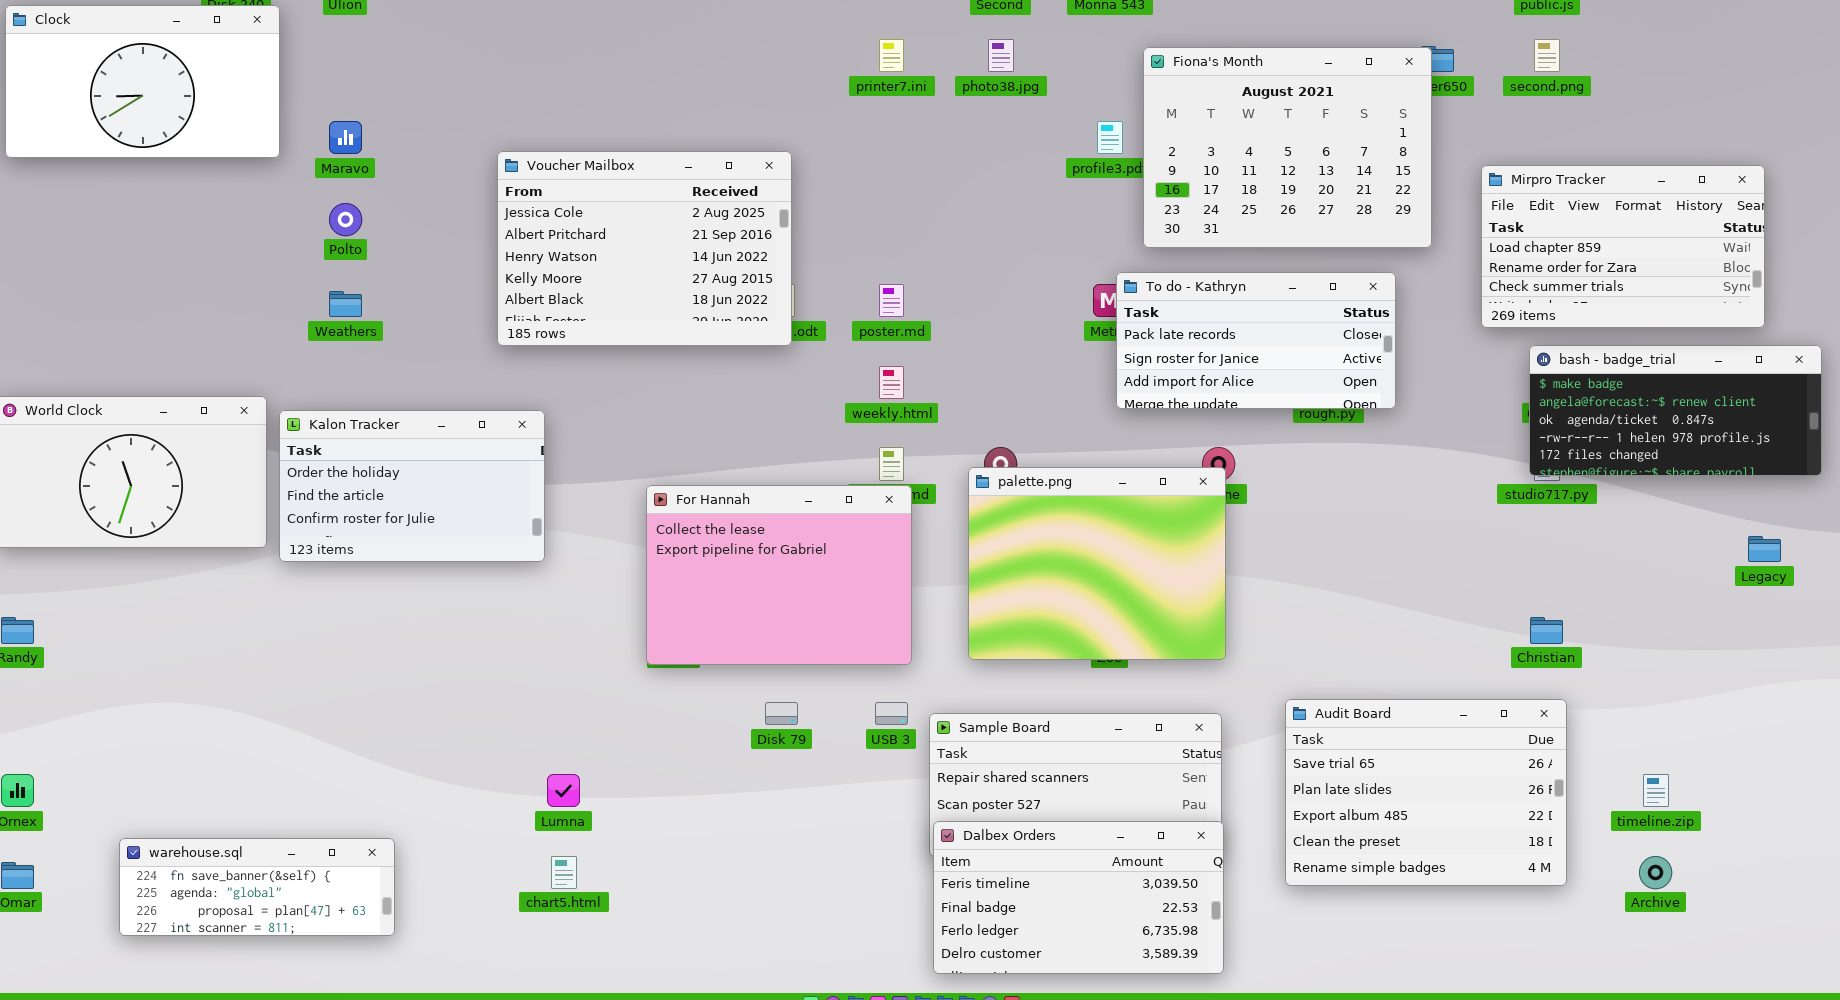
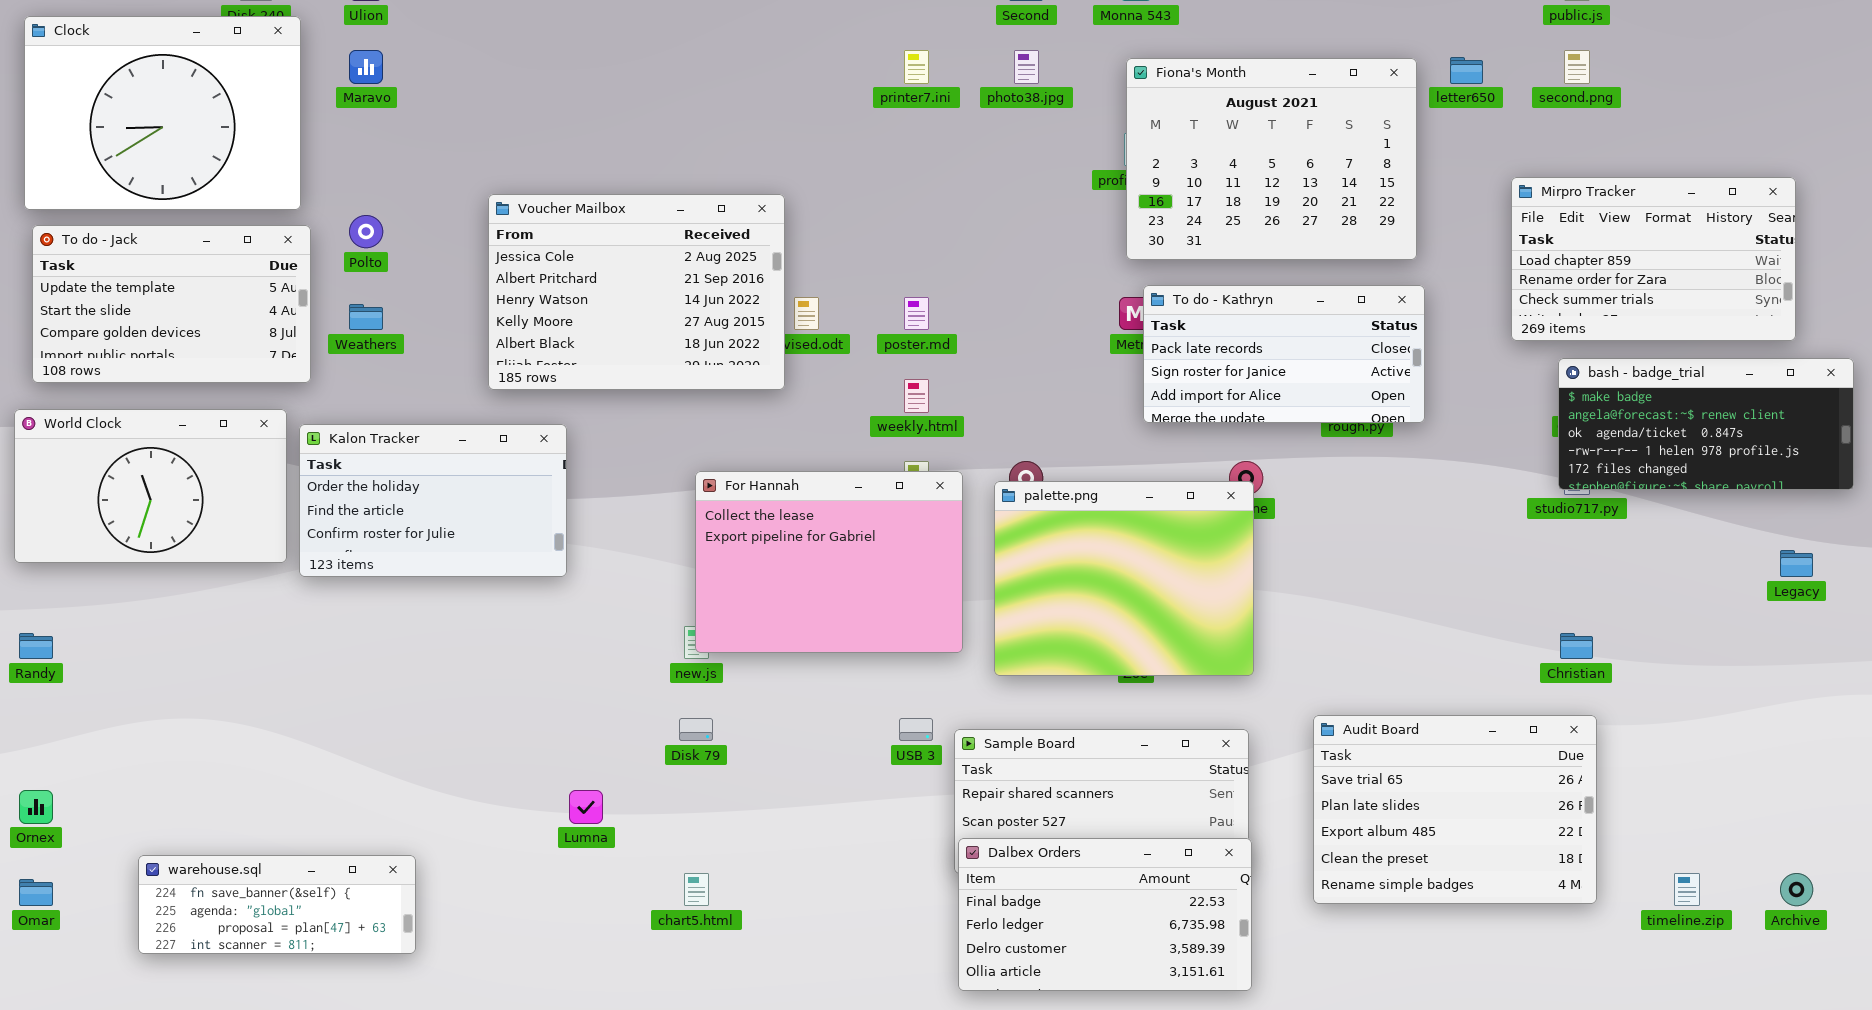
Clock: [5,5,280,158] -> [24,16,301,210], resized
Fiona's Month: [1143,47,1432,248] -> [1126,58,1417,260], moved
Maravo: [329,121,362,154] -> [349,50,383,84], moved
Voucher Mailbox: [497,151,792,346] -> [488,194,785,390], moved
To do - Jack: none -> [32,225,311,383], opened
For Hannah: [646,485,912,665] -> [695,471,963,653], moved
Disk 79: [765,702,798,725] -> [679,718,713,741], moved
timeline.zip: [1643,774,1669,807] -> [1674,873,1700,906], moved
Dalbex Orders: [933,821,1224,974] -> [958,838,1252,991], scrolled down 1 row
chart5.html: [551,856,577,889] -> [684,873,709,906], moved
Archive: [1639,856,1672,889] -> [1780,873,1813,906], moved

